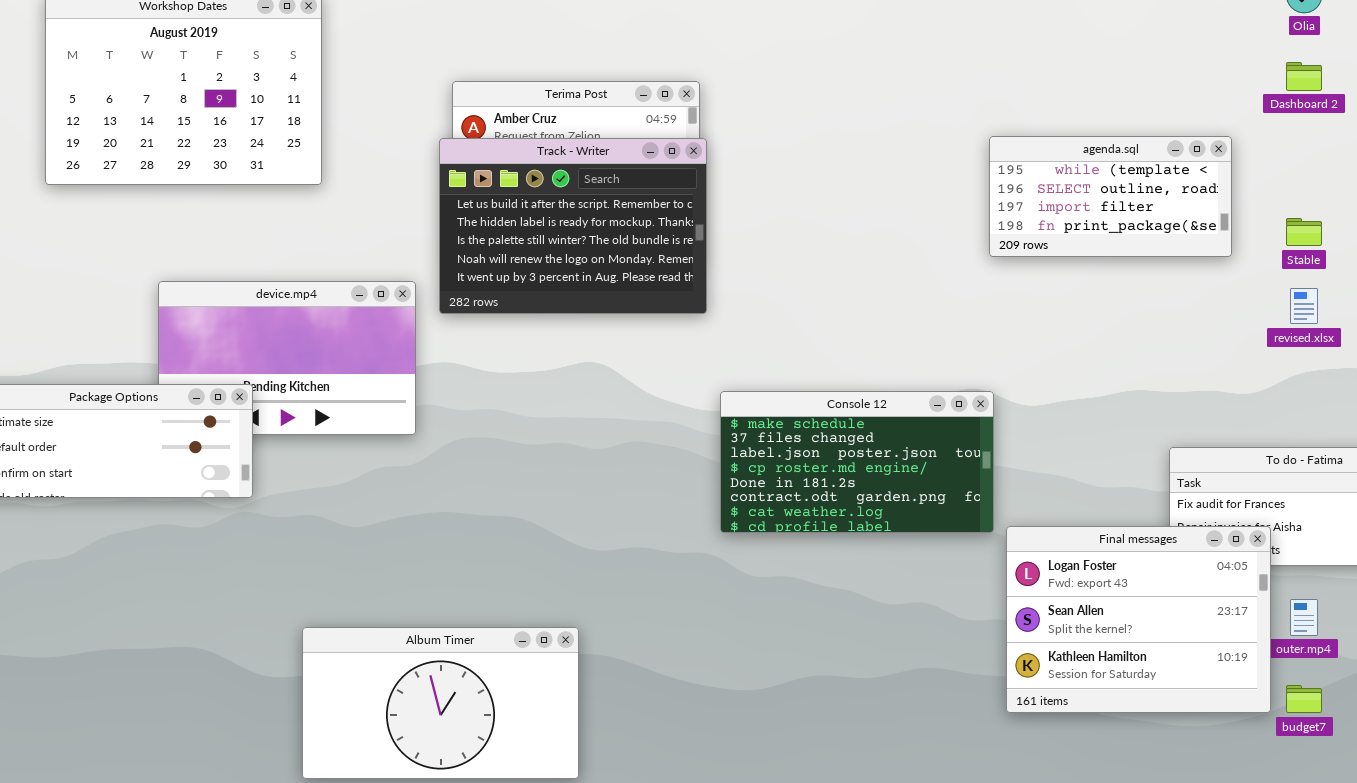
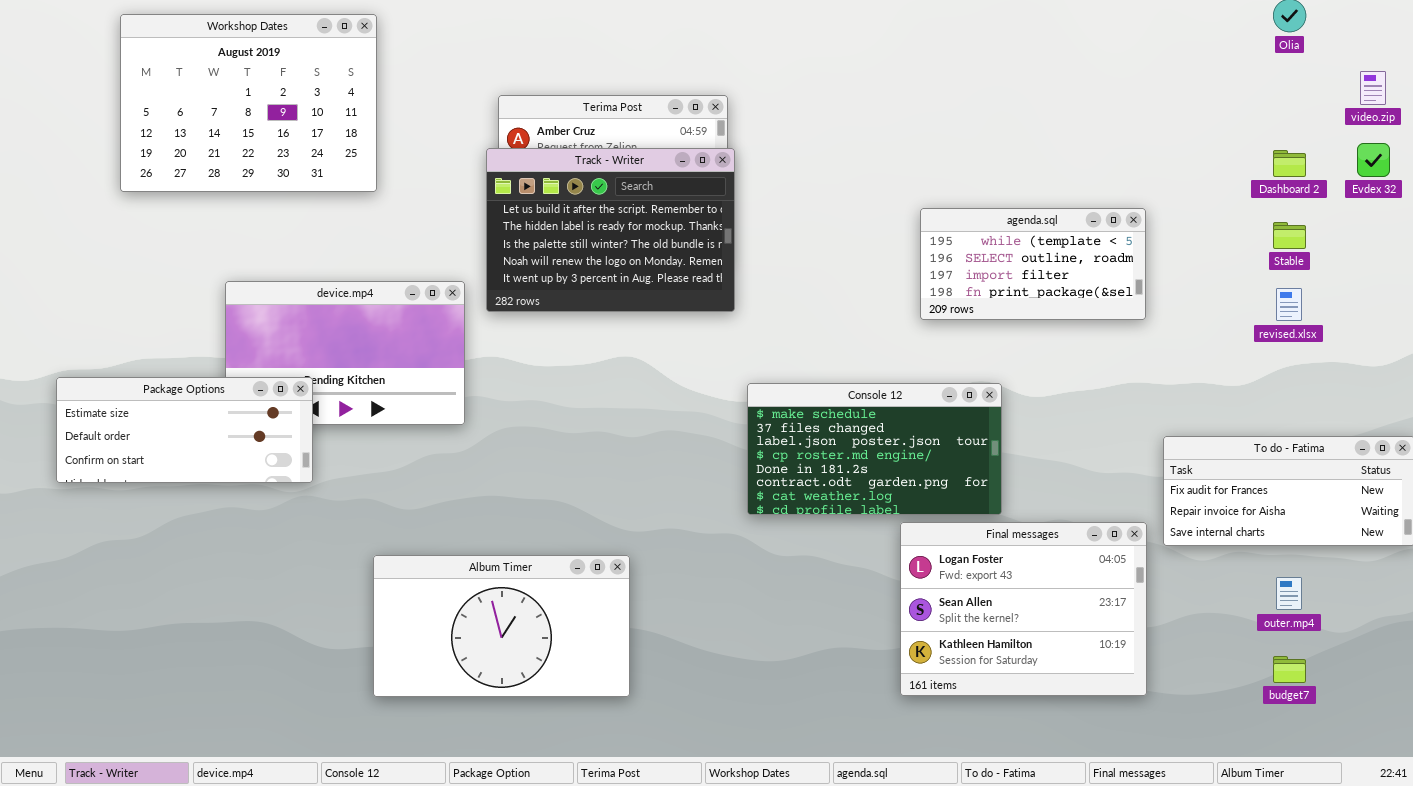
Dashboard 2: [1286,62,1322,91] -> [1273,150,1306,177], moved
agenda.sql: [989,136,1232,257] -> [920,208,1146,320], moved
Final messages: [1006,526,1271,713] -> [900,522,1147,696], moved
Album Timer: [302,627,579,779] -> [373,555,630,697], moved

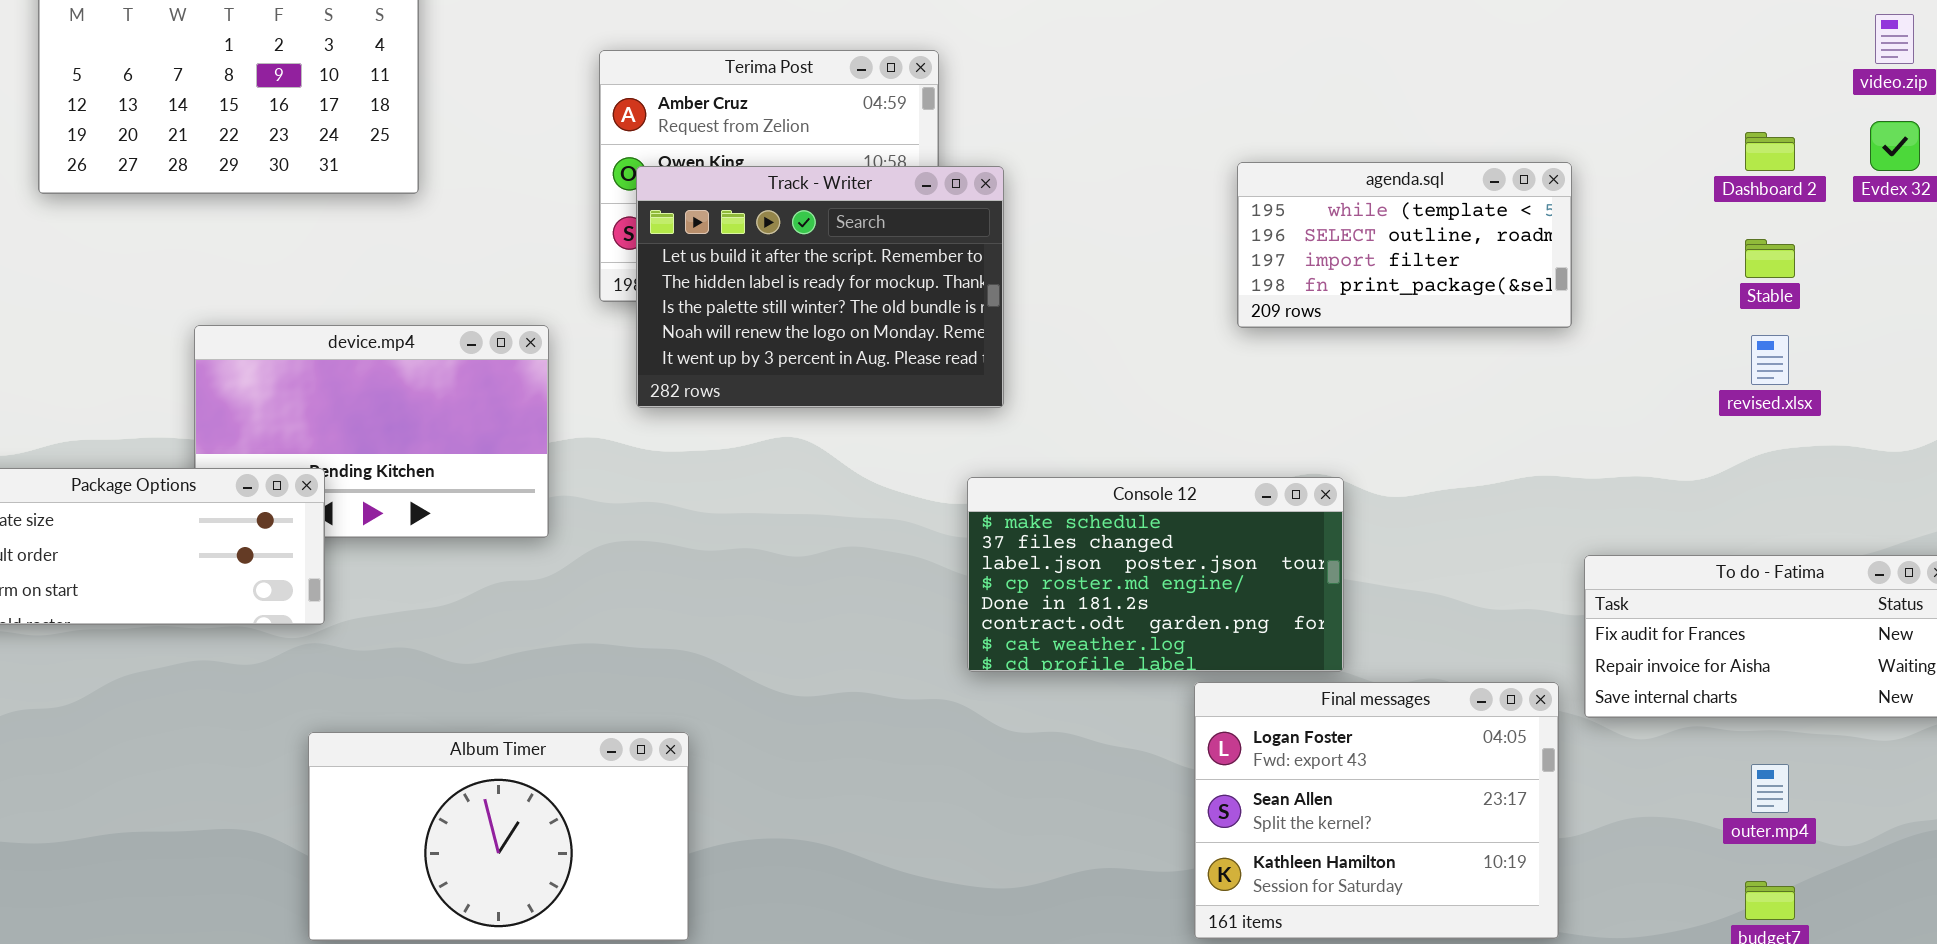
Track - Writer: [486,148,735,312] -> [636,166,1004,408], moved
agenda.sql: [920,208,1146,320] -> [1237,162,1572,328], moved
Album Timer: [373,555,630,697] -> [308,732,689,941], moved

